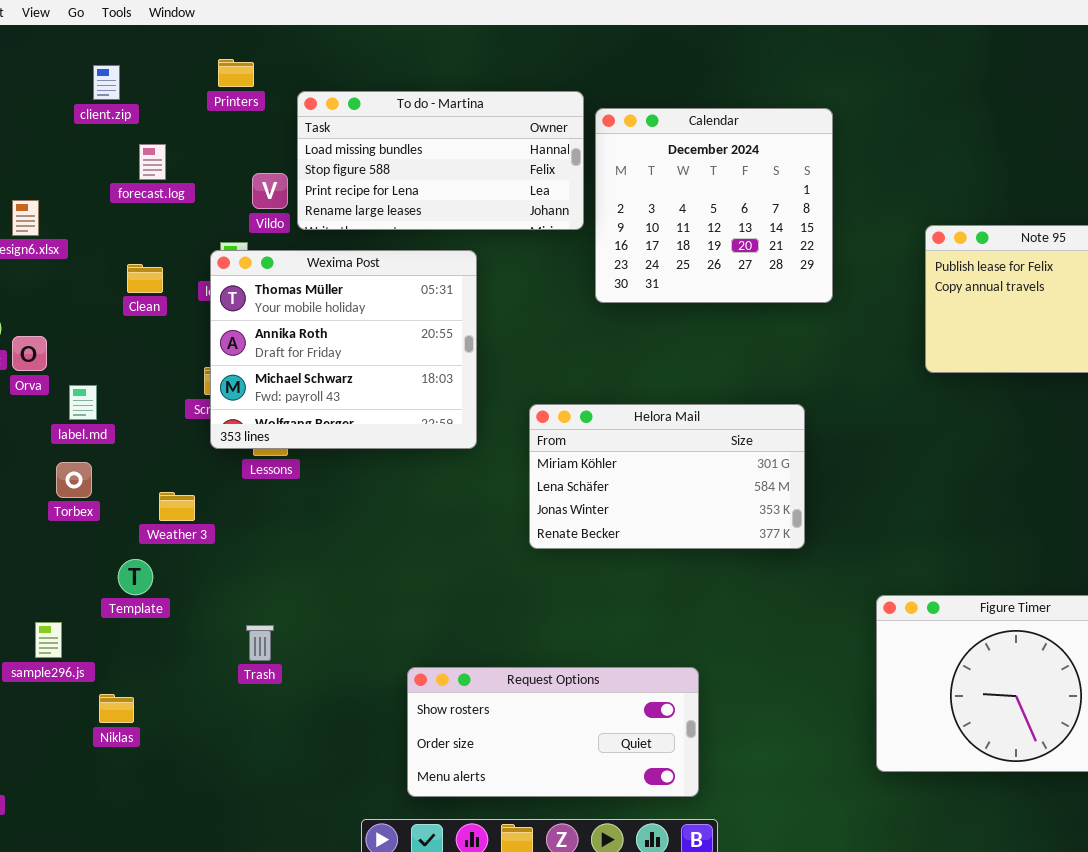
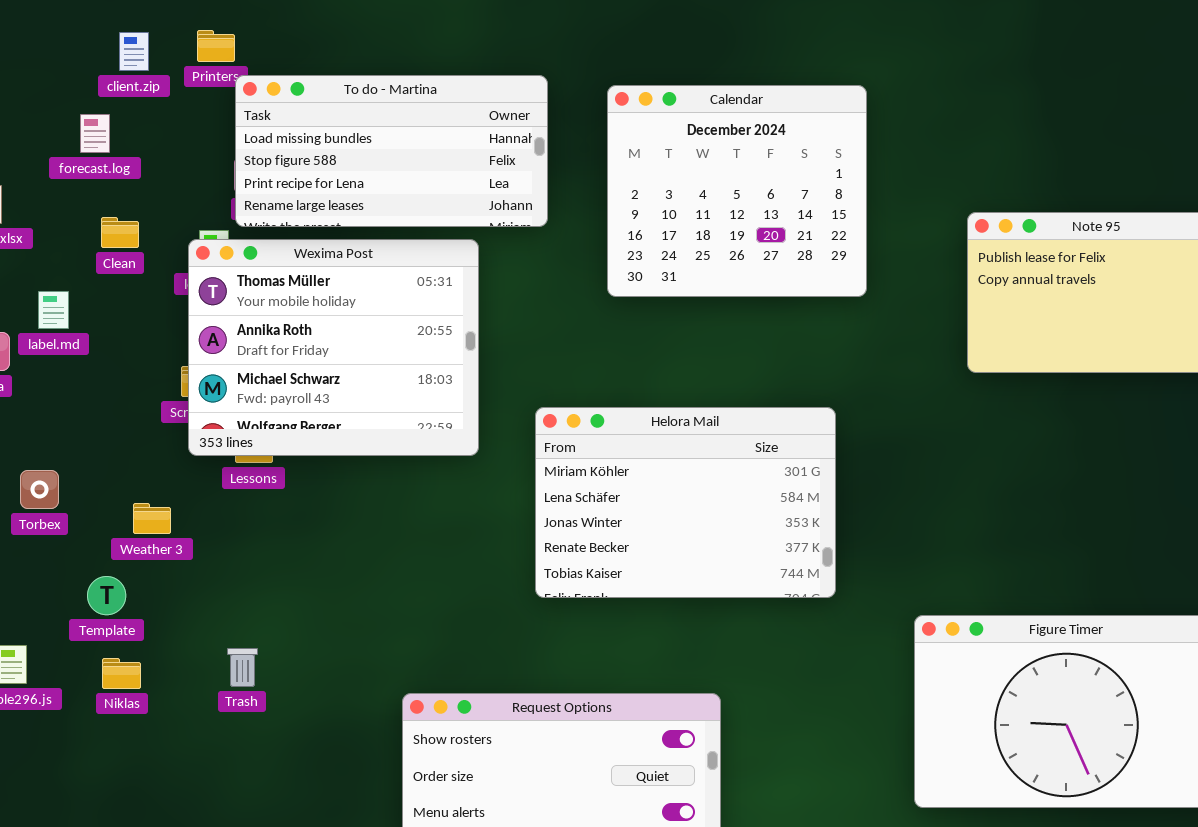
client.zip: [93,65,120,100] -> [119,32,149,71], moved
To do - Martina: [297,91,584,230] -> [235,75,548,227], moved
forecast.log: [139,144,166,180] -> [80,114,110,153], moved
Clean: [127,264,163,293] -> [101,217,139,248], moved
label.md: [69,385,97,420] -> [38,291,69,329], moved
Helora Mail: [529,404,805,549] -> [535,407,836,598], resized
Niklas: [99,694,134,723] -> [102,658,141,689], moved

